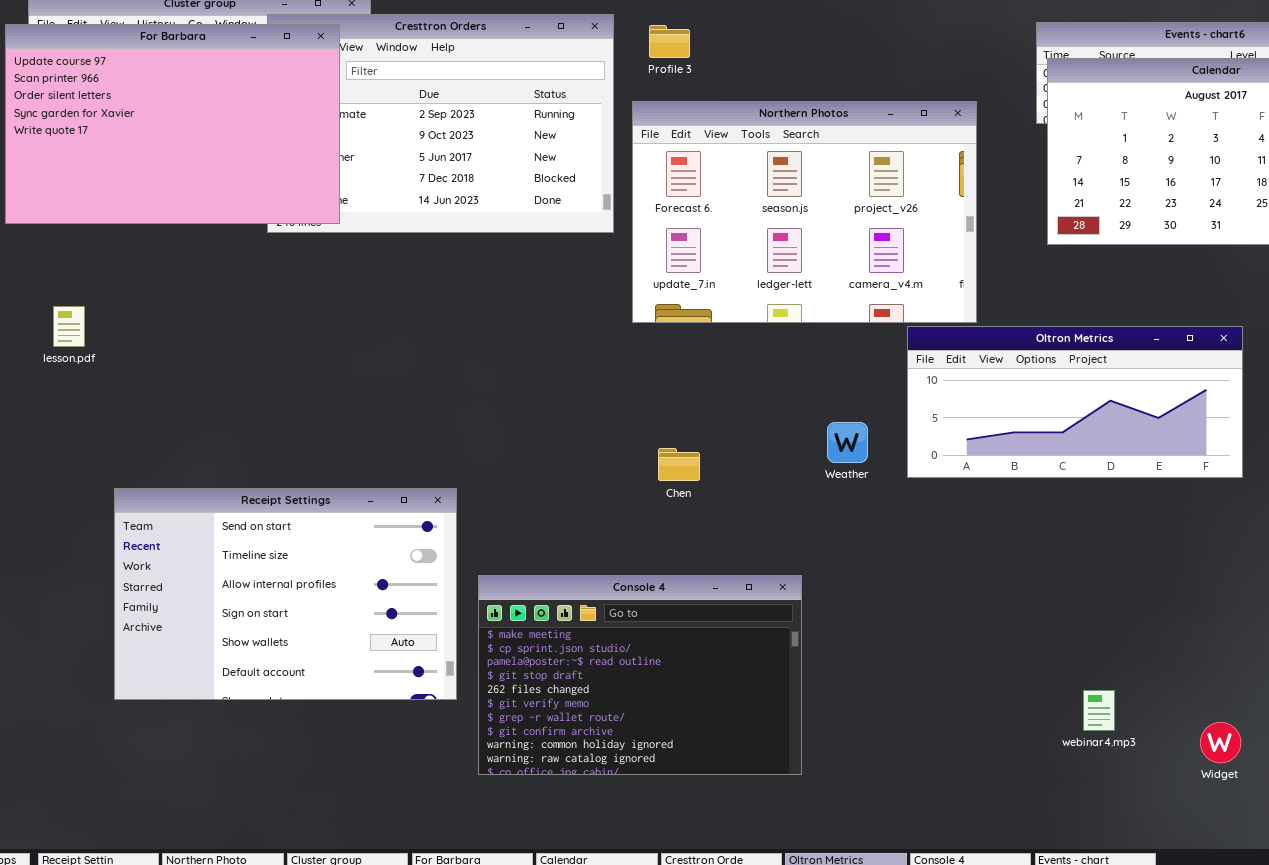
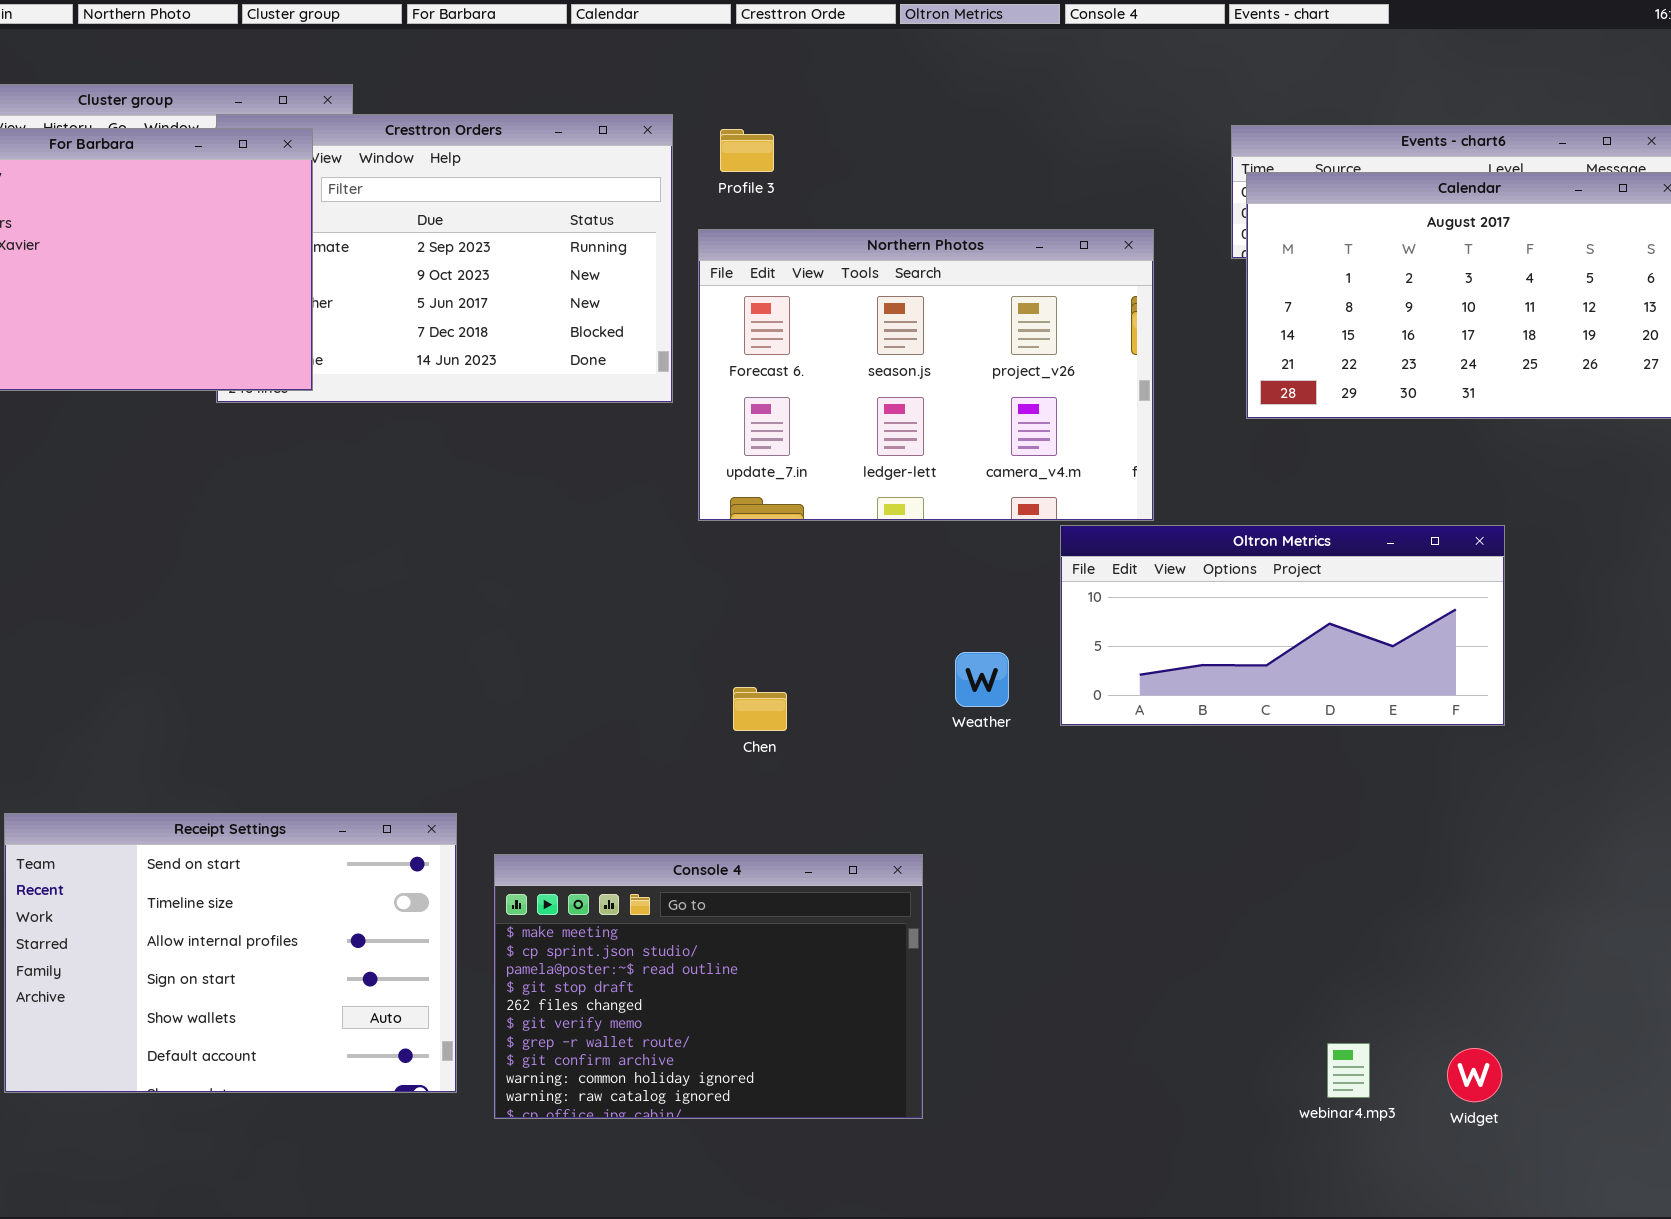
Receipt Settings: [114,488,457,700] -> [4,813,457,1093], moved
webinar4.mp3: [1083,690,1115,731] -> [1327,1043,1370,1098], moved

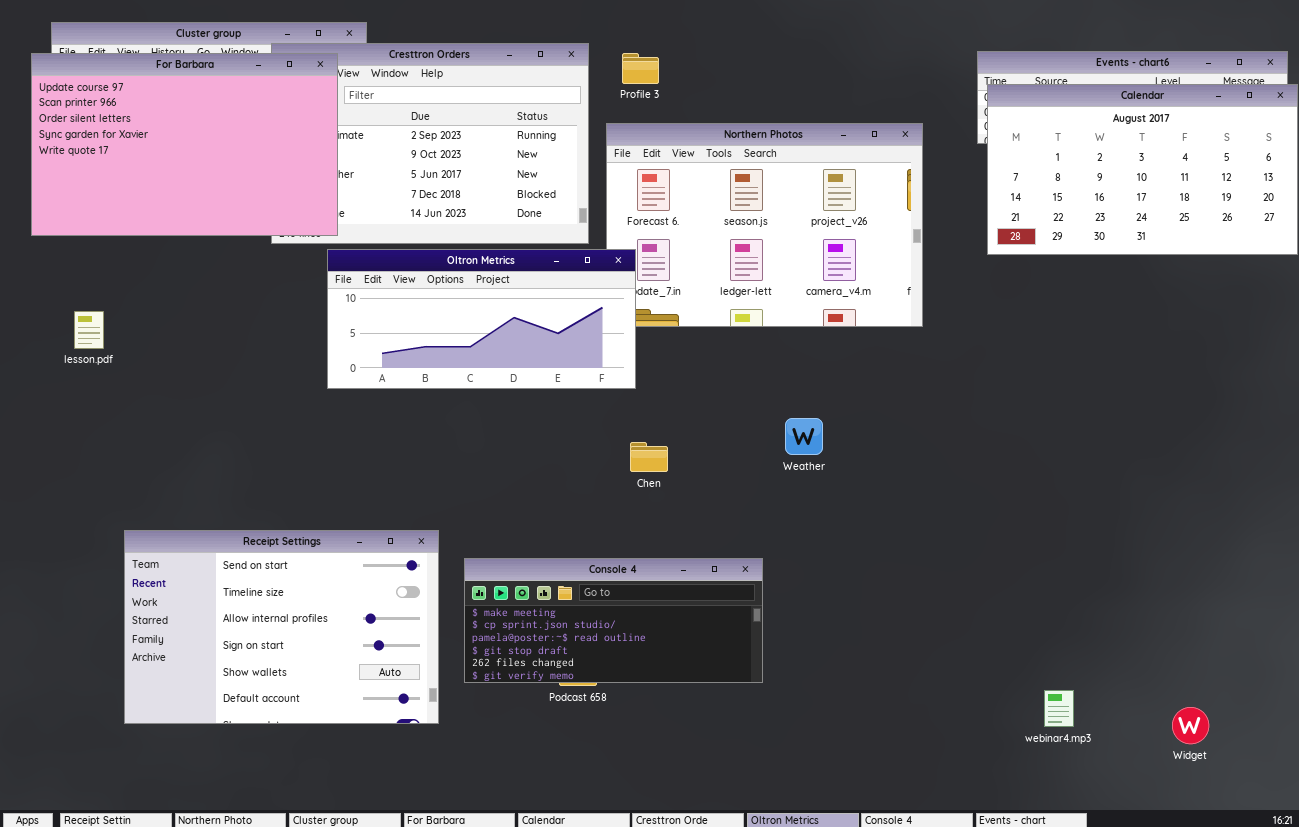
Oltron Metrics: [1060,525,1505,726] -> [327,249,636,389], moved
Console 4: [494,854,923,1119] -> [464,558,763,683], resized
Widget: [1447,1048,1502,1102] -> [1172,707,1209,744], moved

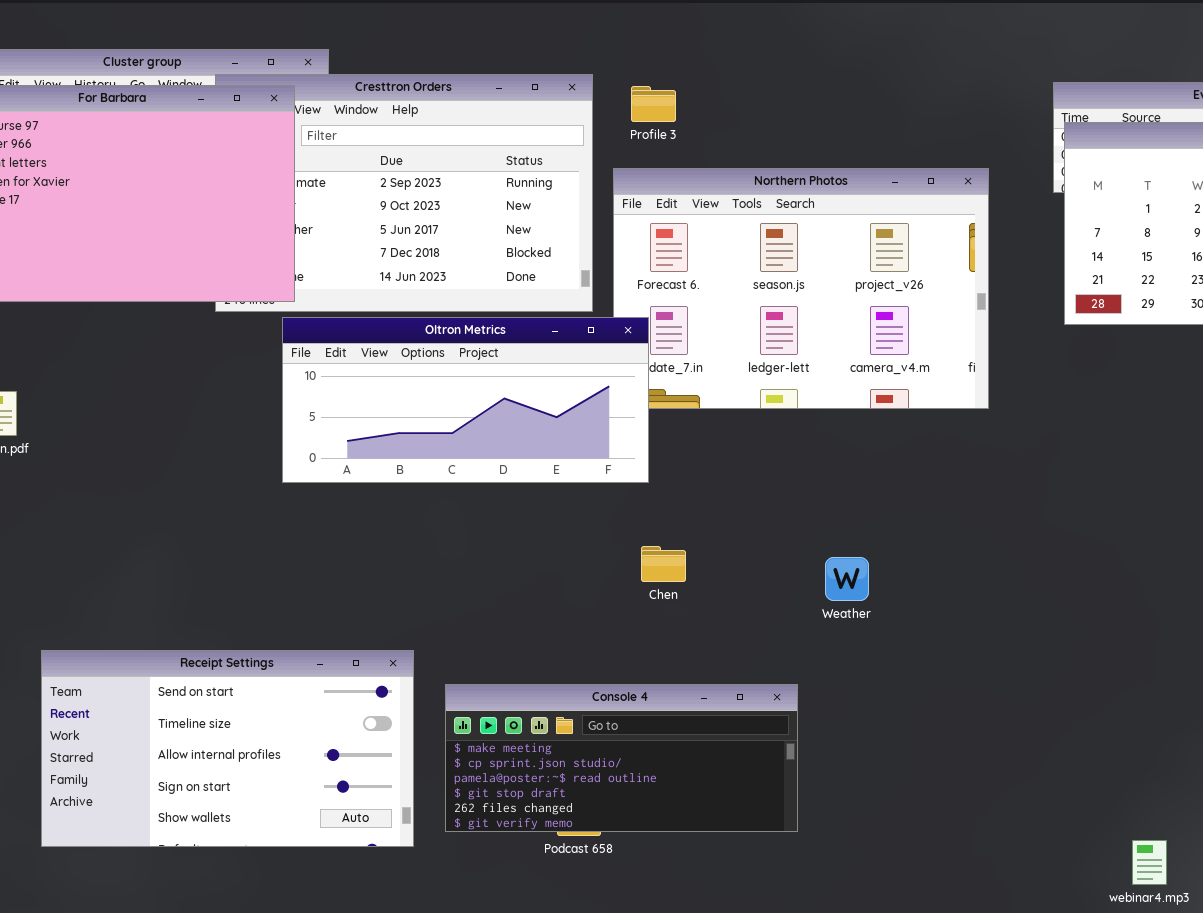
Weather: [785,418,823,455] -> [825,557,869,601], moved
Receipt Settings: [124,530,439,724] -> [41,650,414,847], resized

